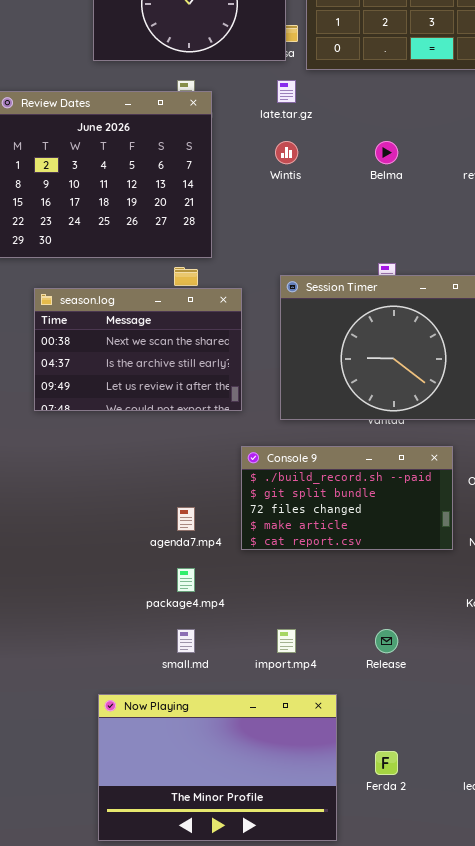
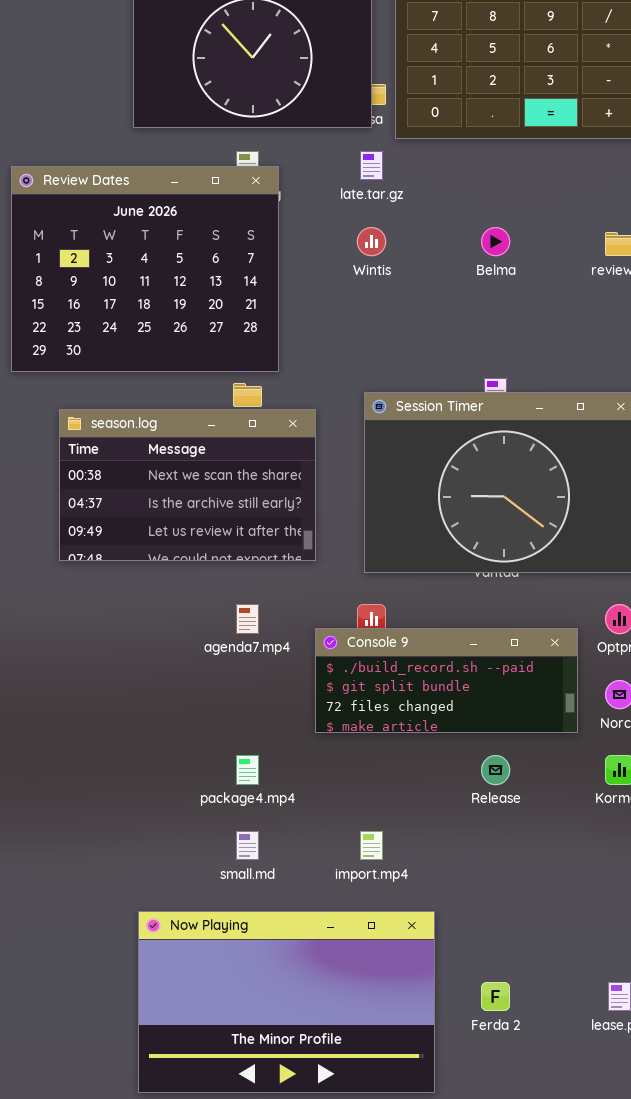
Console 9: [241,446,453,550] -> [315,628,578,733], resized
agenda7.mp4: [177,507,195,531] -> [236,604,259,634], moved
Release: [375,629,398,653] -> [481,755,510,785], moved

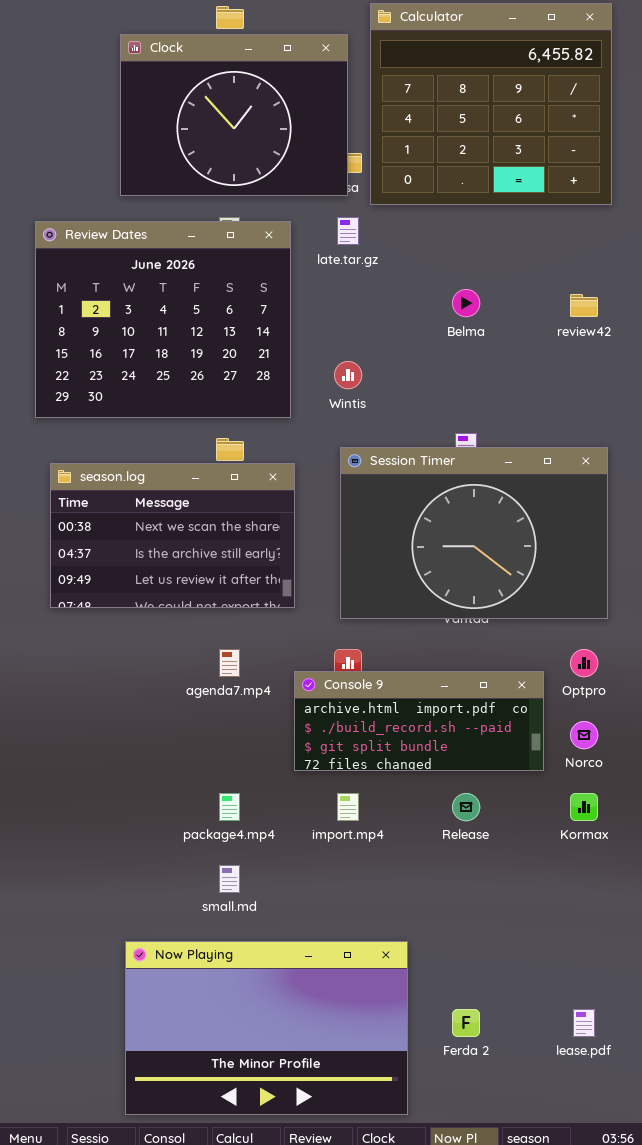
Review Dates: [11,166,279,372] -> [35,221,291,418], moved
Wintis: [357,227,386,256] -> [334,361,362,389], moved
Console 9: [315,628,578,733] -> [294,671,544,771], scrolled up 1 row
import.mp4: [360,831,383,860] -> [337,793,359,821], moved

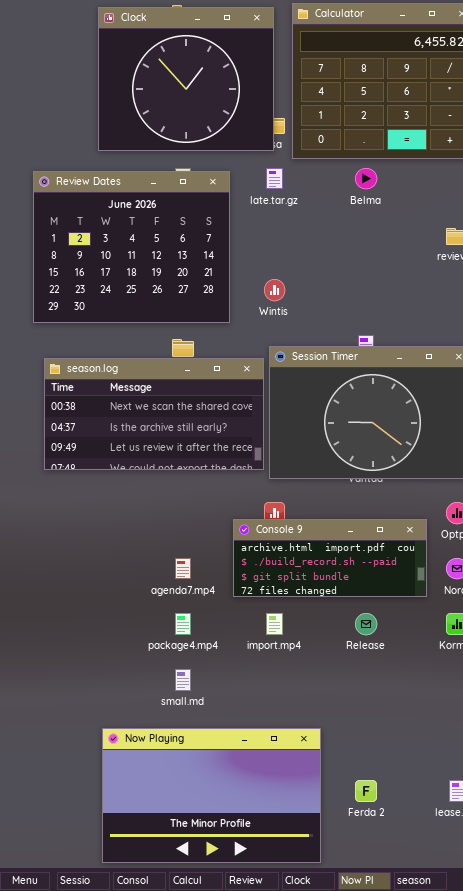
Clock: [120,34,348,196] -> [98,7,274,151], resized
Belma: [452,289,480,317] -> [355,168,377,189], moved
season.log: [50,463,295,608] -> [44,358,264,470], resized
agenda7.mp4: [219,649,240,677] -> [175,558,191,579], moved

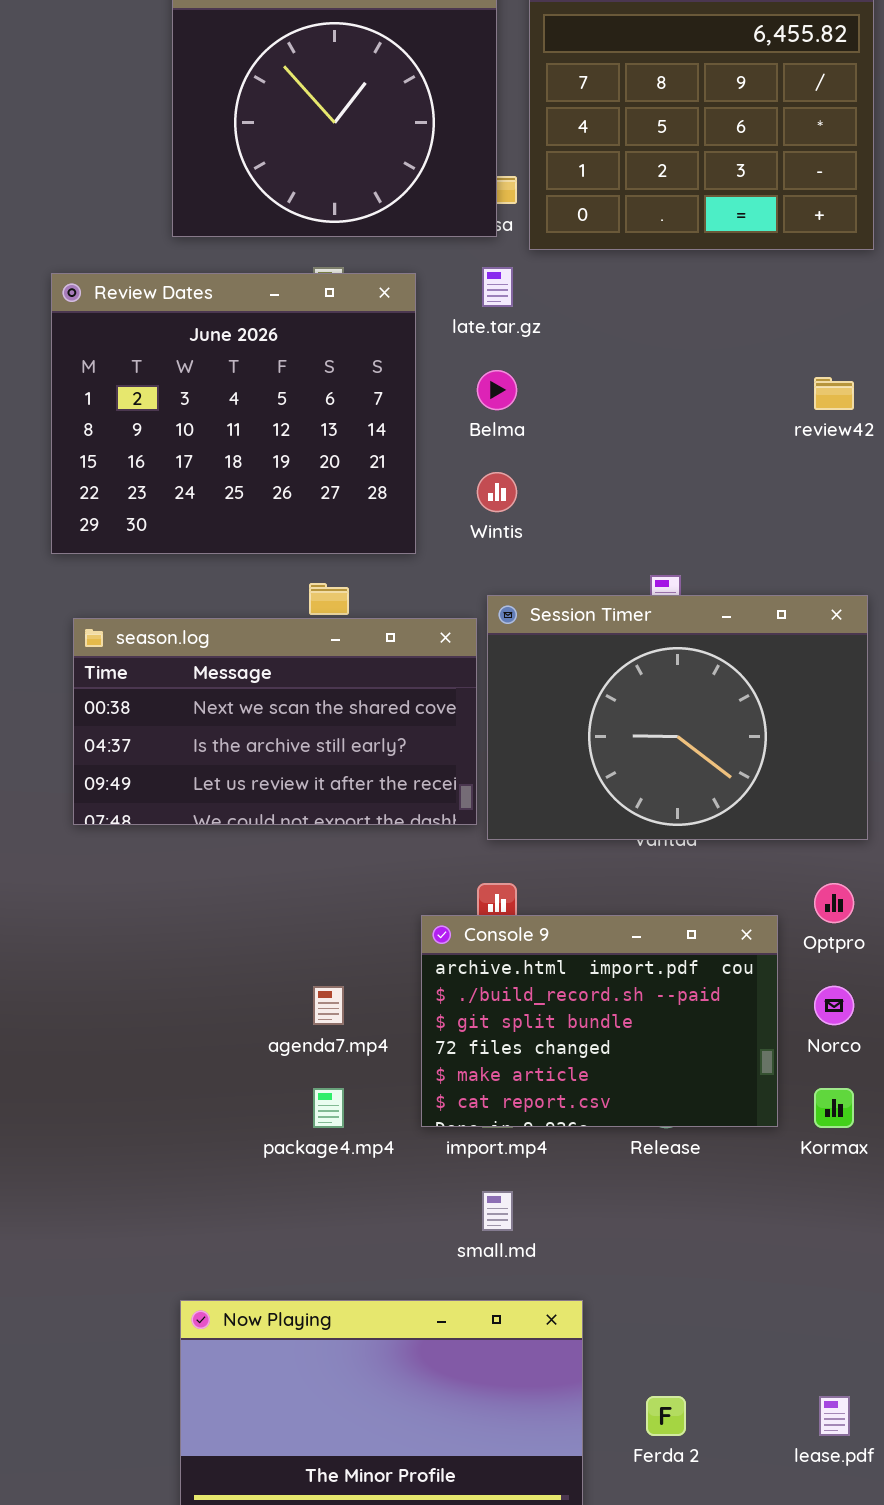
Belma: [355,168,377,189] -> [477,370,517,410], moved
Console 9: [233,519,427,597] -> [421,915,778,1127], resized
small.md: [175,669,191,691] -> [482,1191,513,1231], moved

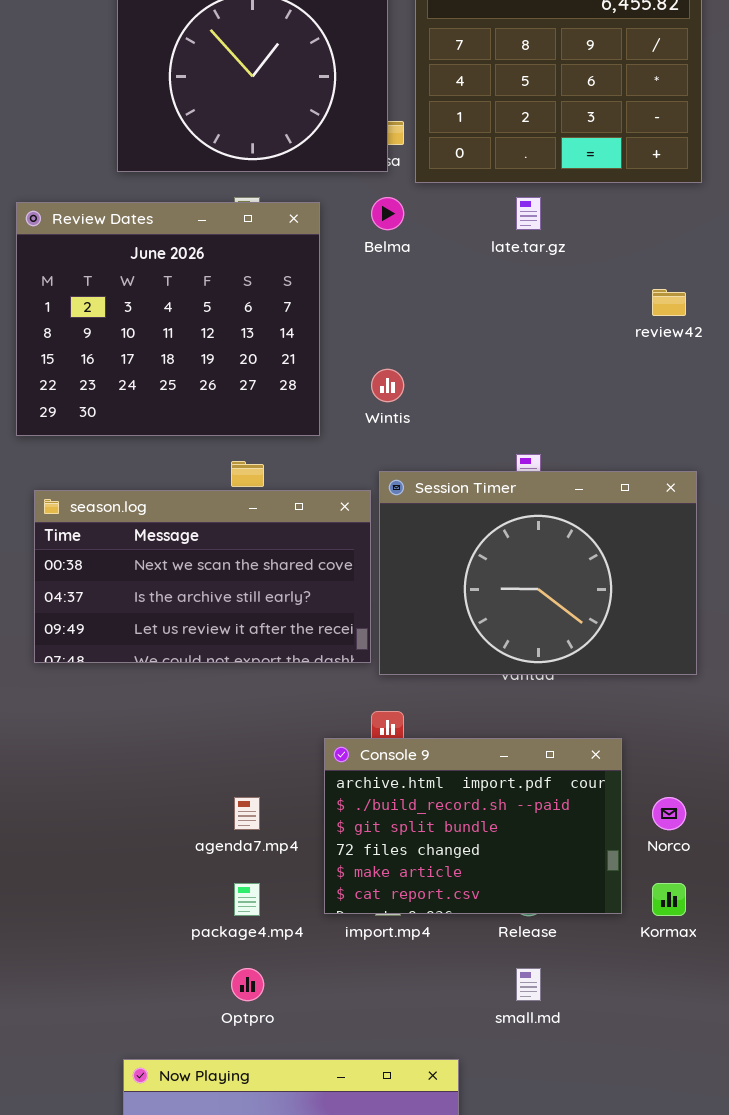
late.tar.gz: [482,267,513,307] -> [516,197,541,230], moved
Belma: [477,370,517,410] -> [371,197,404,230], moved
Optpro: [814,883,854,923] -> [231,968,264,1001], moved
small.md: [482,1191,513,1231] -> [516,968,541,1001], moved

